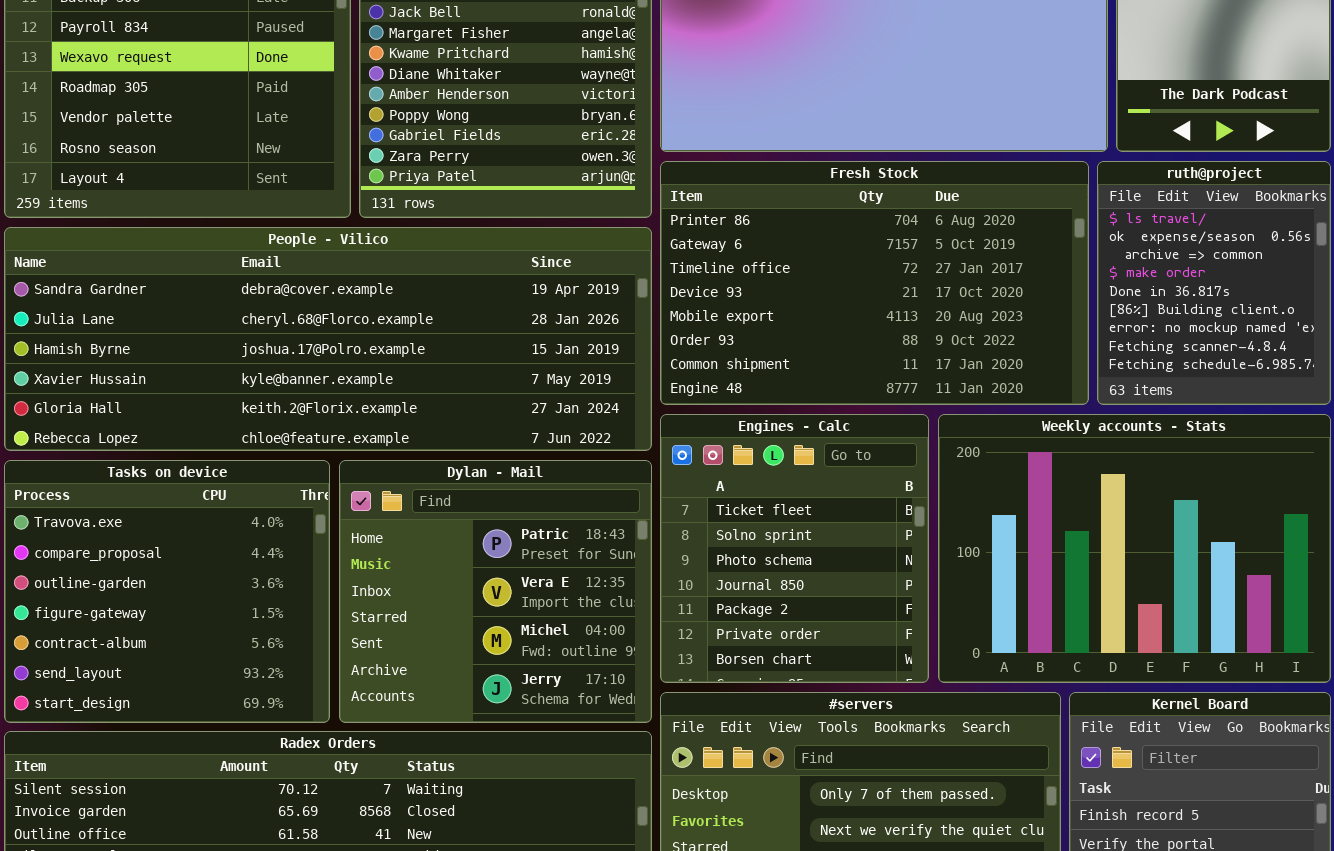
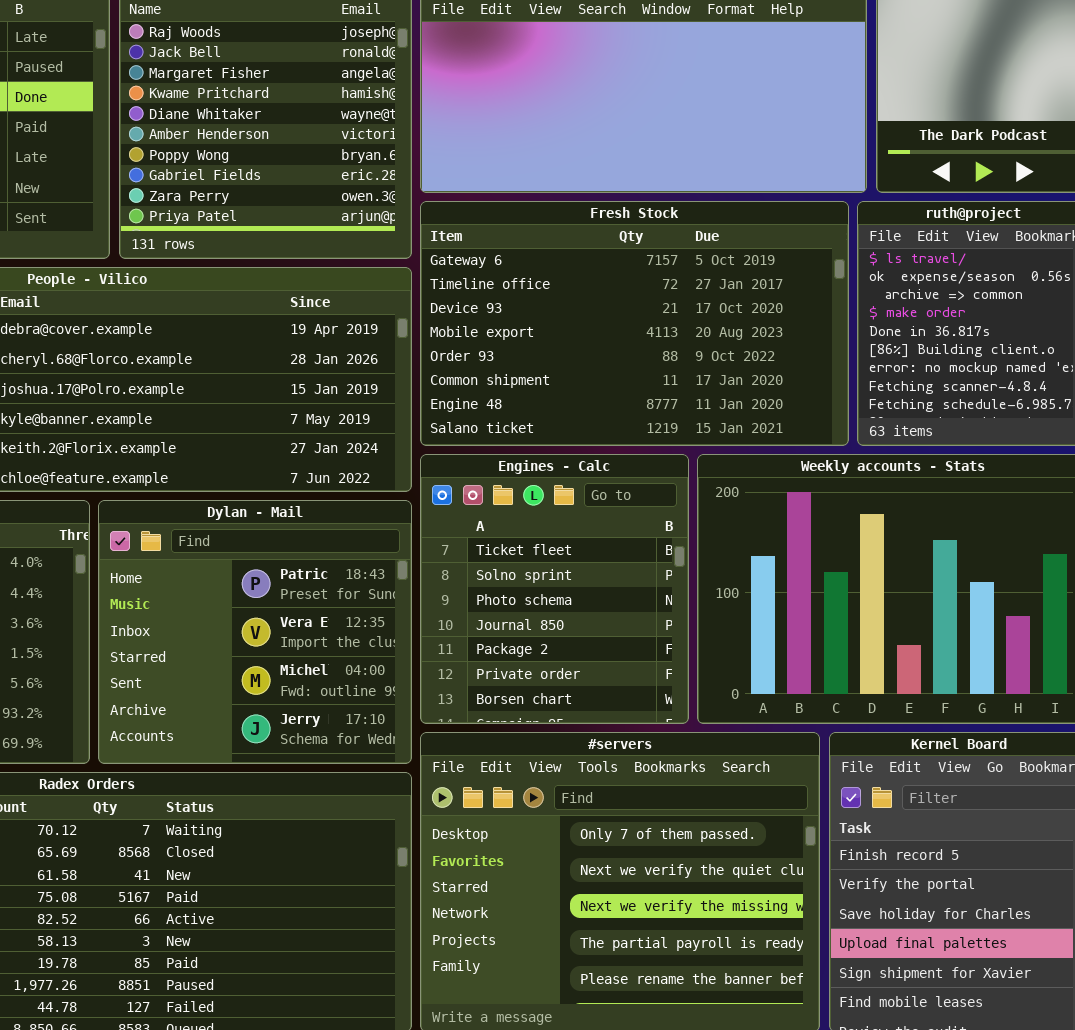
Fresh Stock: [660,161,1089,405] -> [420,201,849,446], scrolled down 1 row

